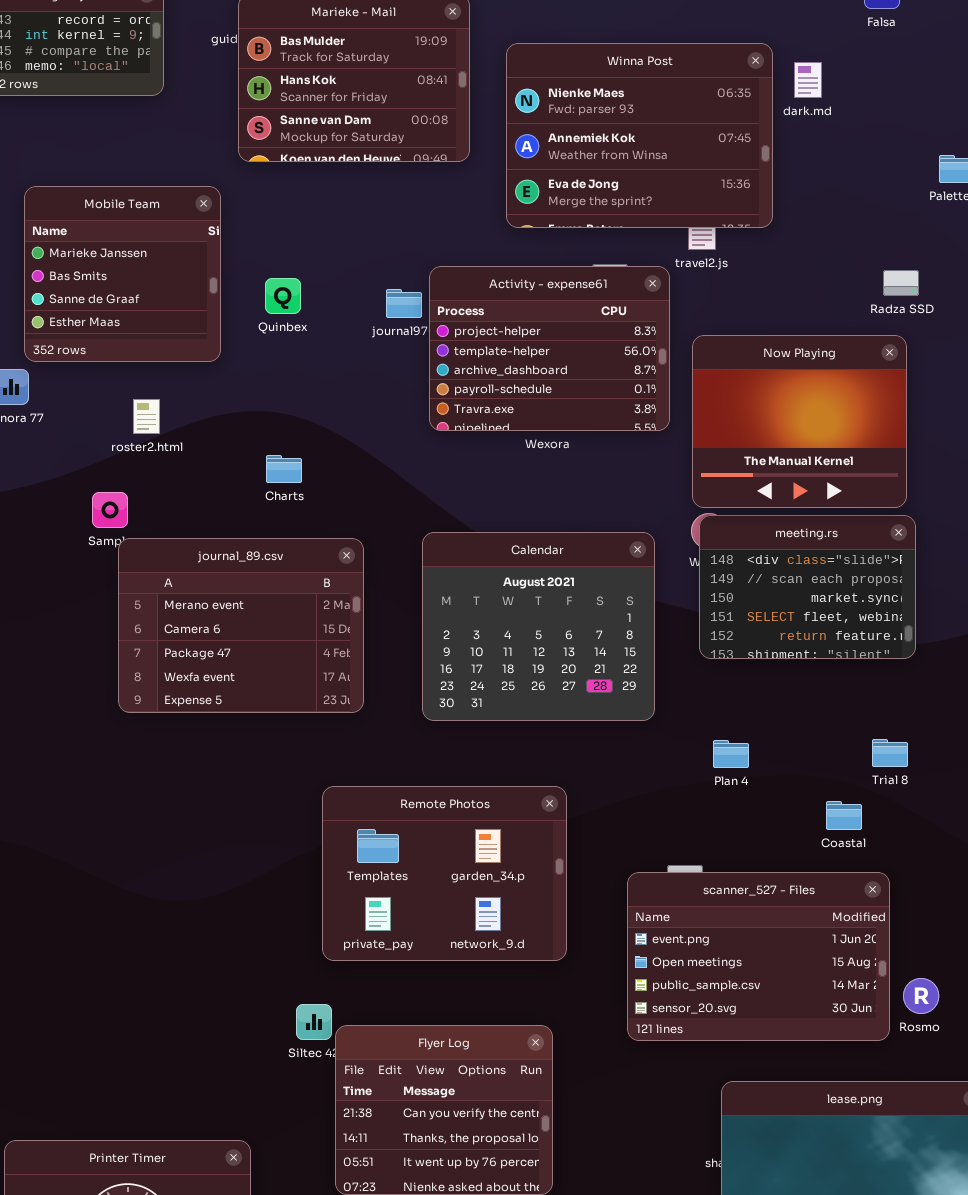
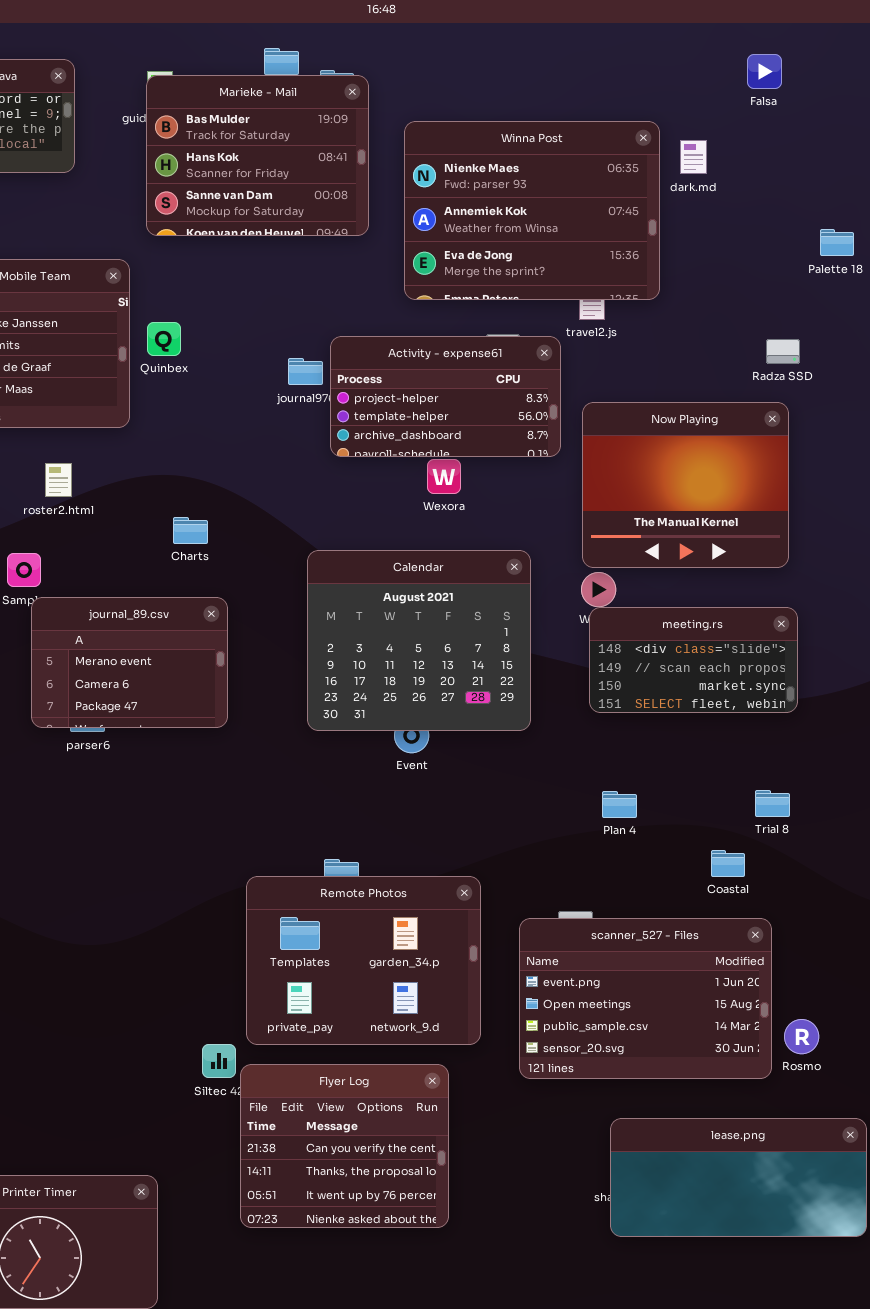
Activity - expense61: [429,266,670,431] -> [330,336,561,457], resized
Quinbex: [265,278,301,314] -> [147,322,181,356], moved
meeting.rs: [699,515,916,659] -> [589,607,798,713], resized
Calendar: [422,532,655,721] -> [307,550,531,731], moved
journal_89.csv: [118,538,364,713] -> [31,597,228,728], resized
Remote Photos: [322,786,567,961] -> [246,876,481,1045], moved

